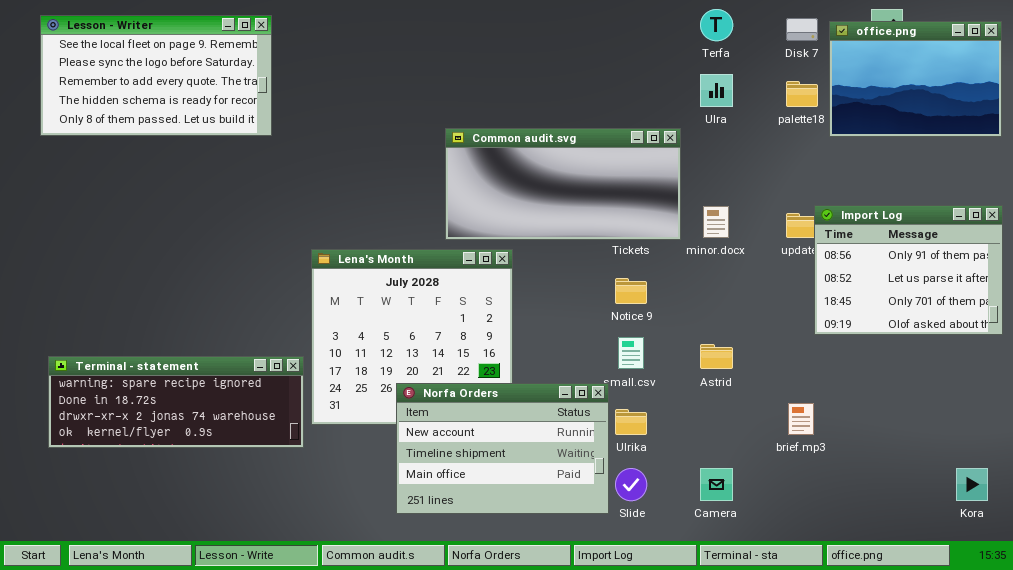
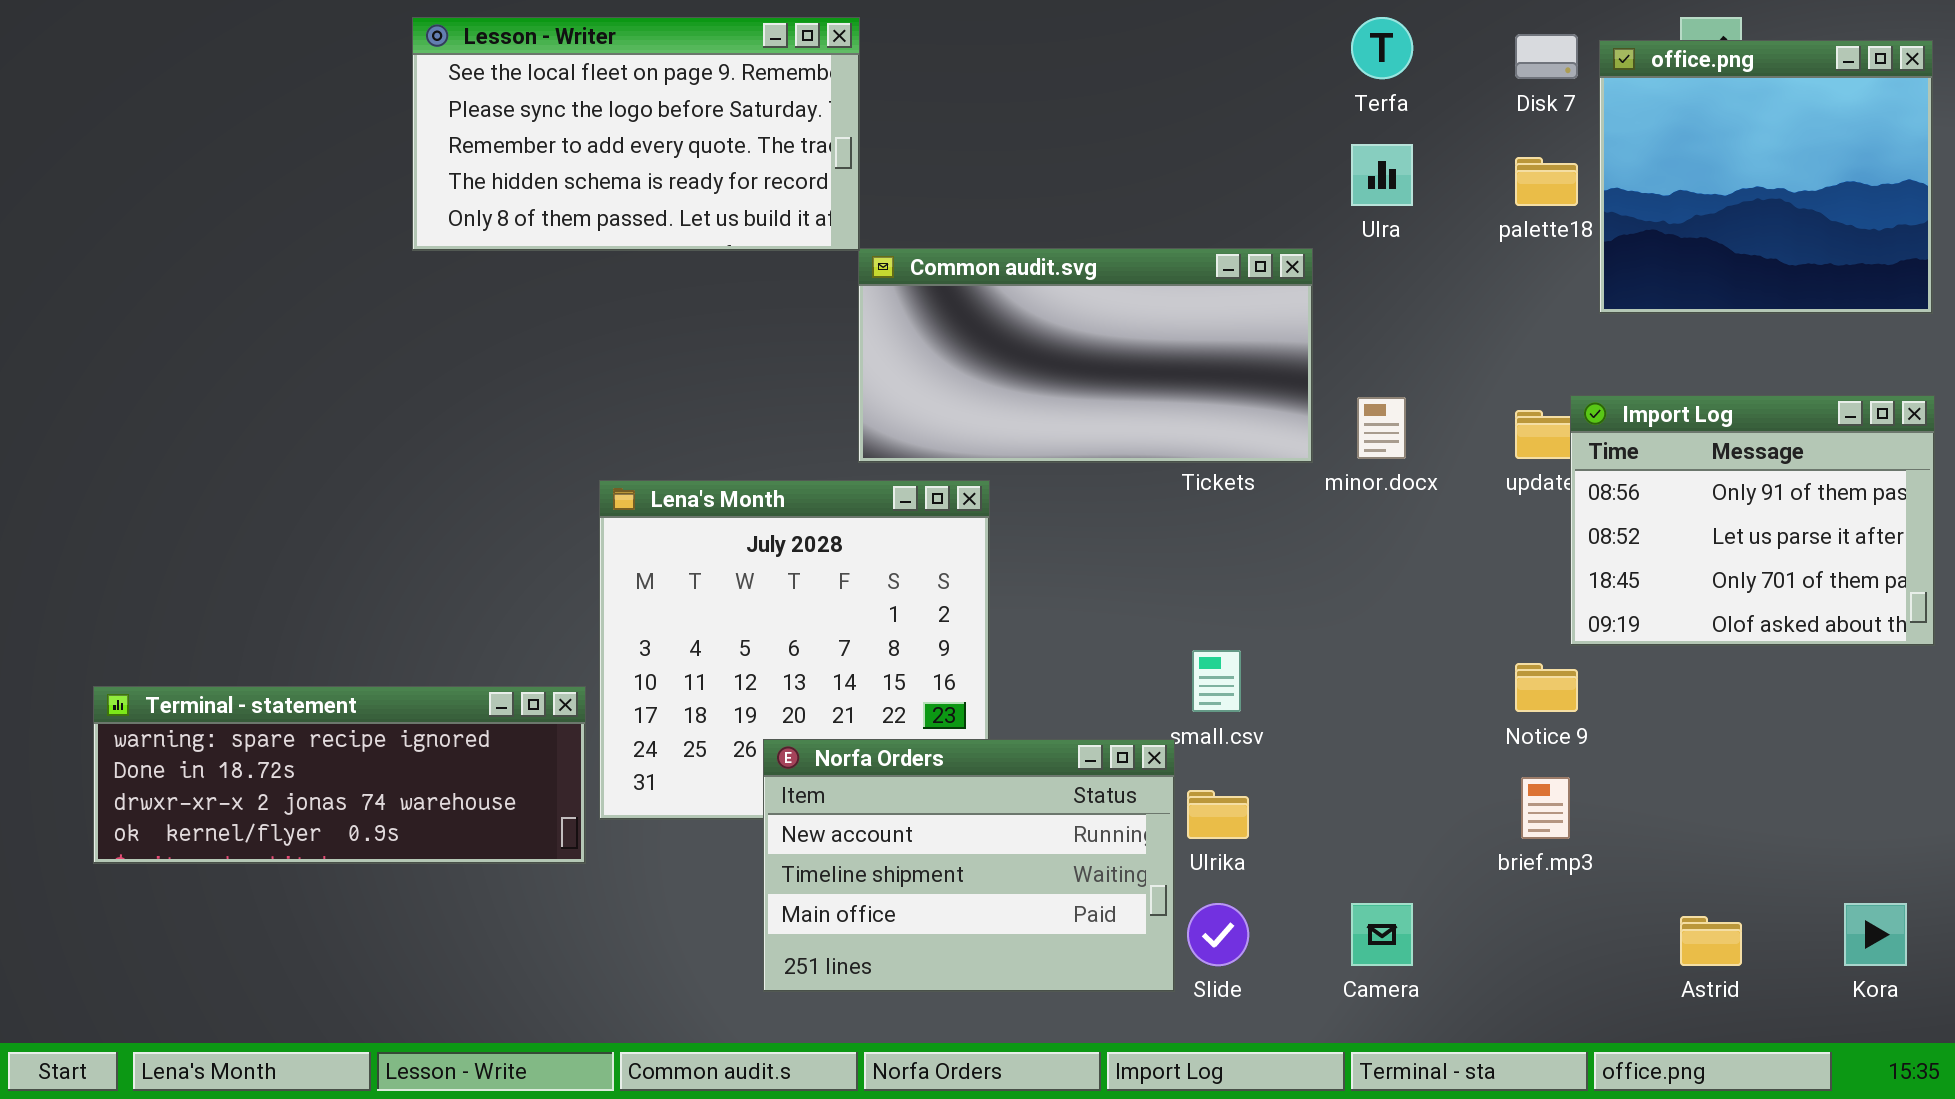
Lesson - Writer: [40,15,272,136] -> [412,17,860,251], moved
office.png: [829,21,1002,137] -> [1599,40,1933,314], resized
Notice 9: [615,278,647,304] -> [1515,663,1578,712], moved
Astrid: [700,344,733,369] -> [1680,916,1742,966], moved

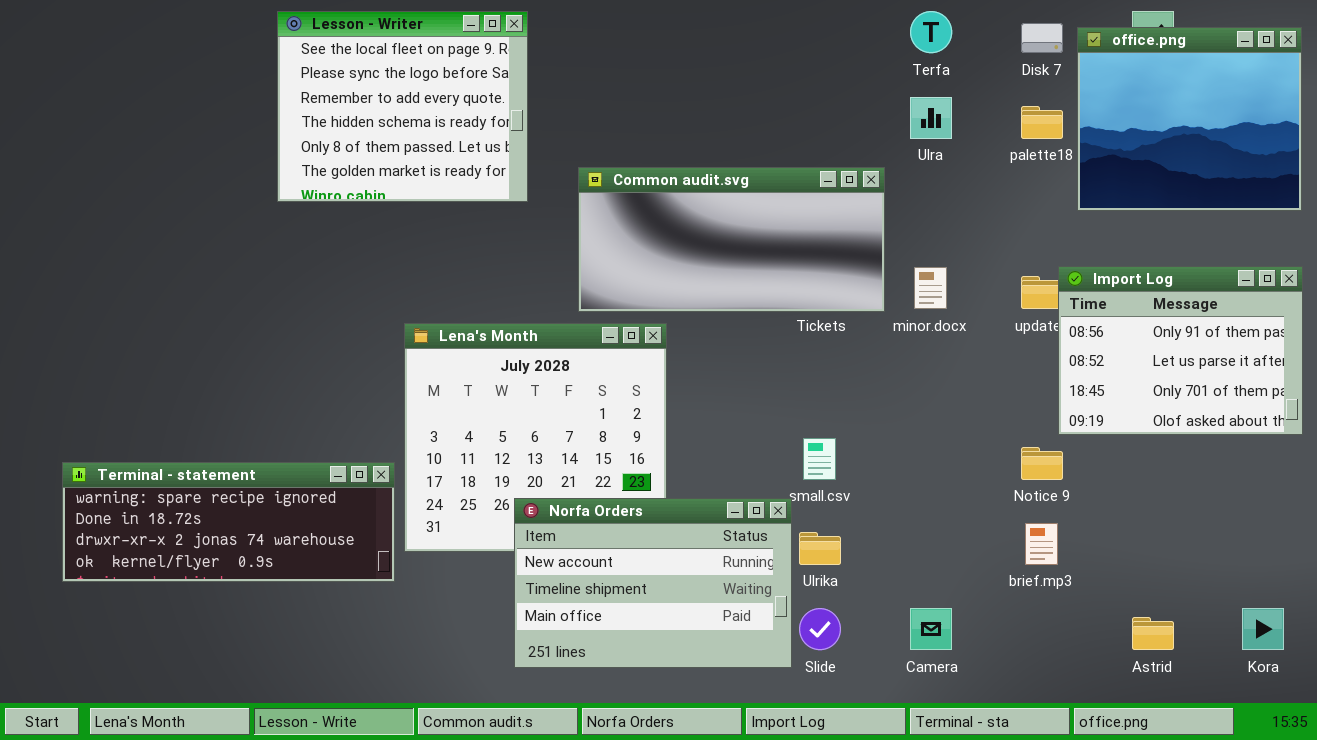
Lesson - Writer: [412,17,860,251] -> [277,11,528,202], resized

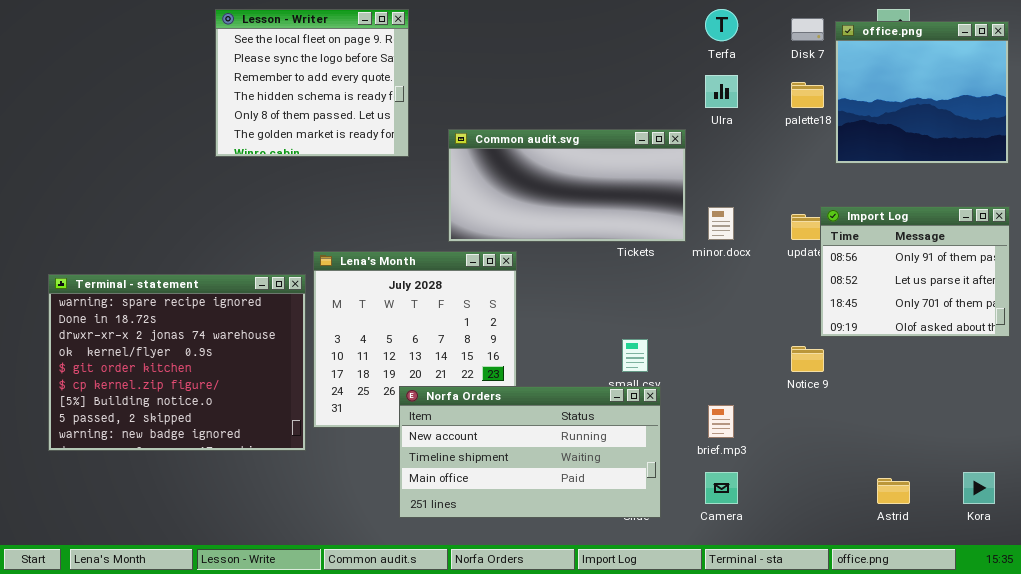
Terminal - statement: [62,462,395,582] -> [48,274,306,451], resized
Norfa Orders: [514,498,792,668] -> [399,386,661,518], resized
brief.mp3: [1025,523,1058,565] -> [708,405,734,438], moved

